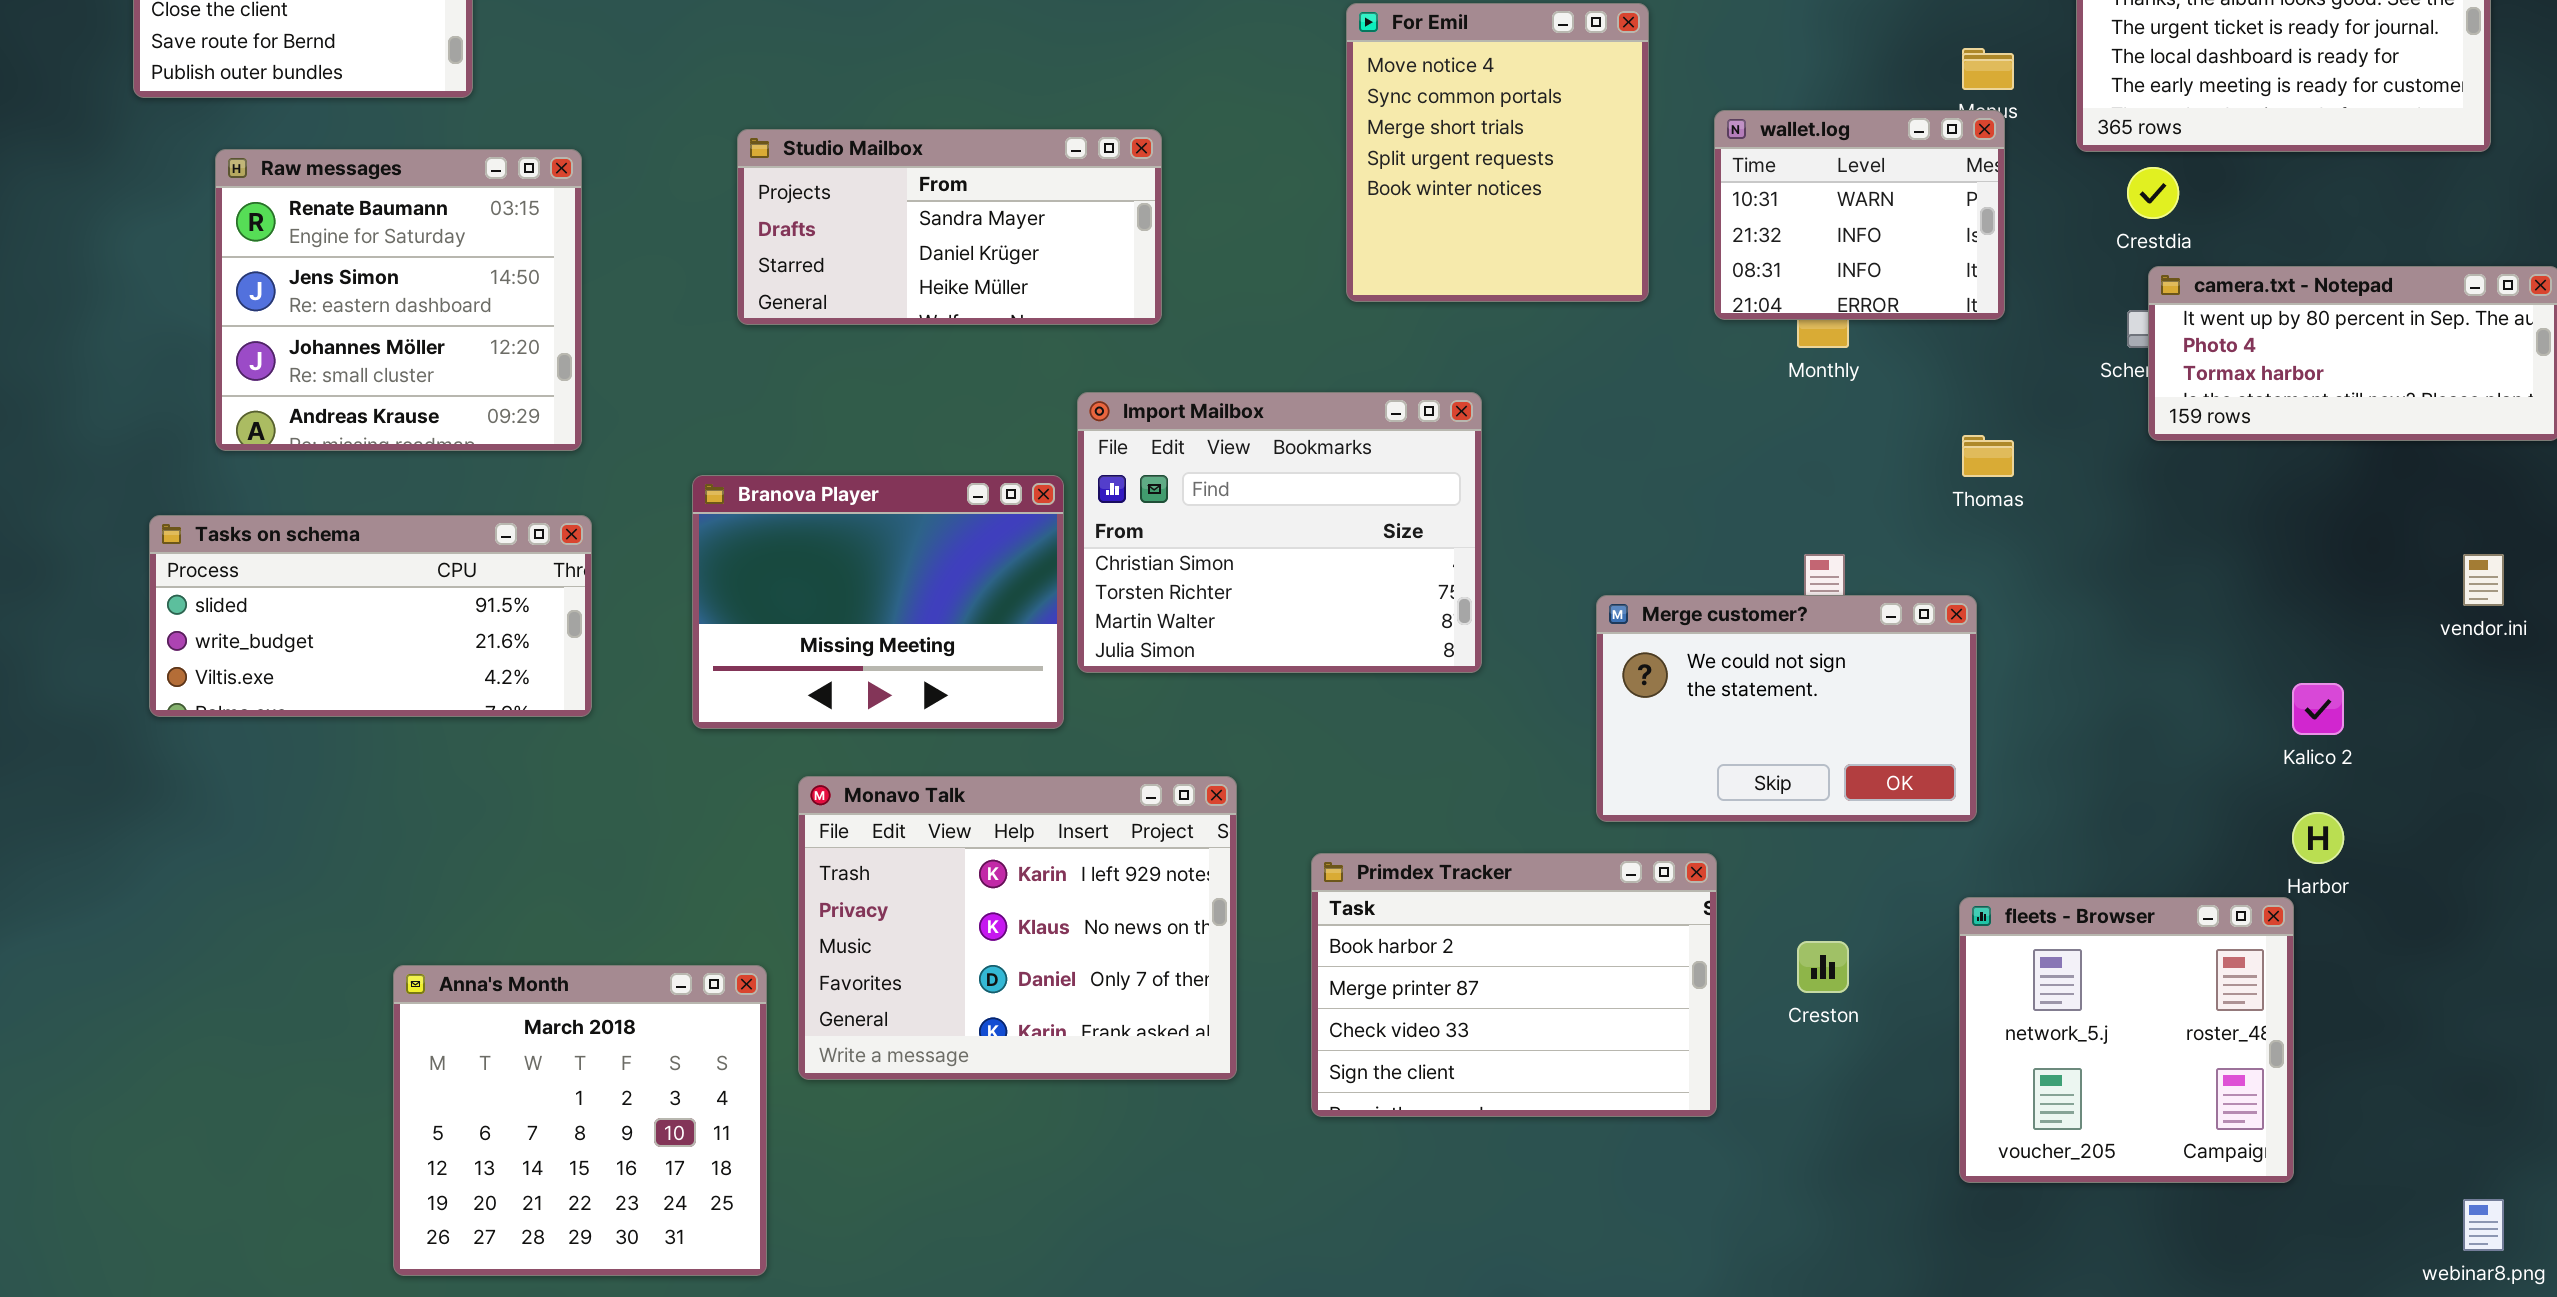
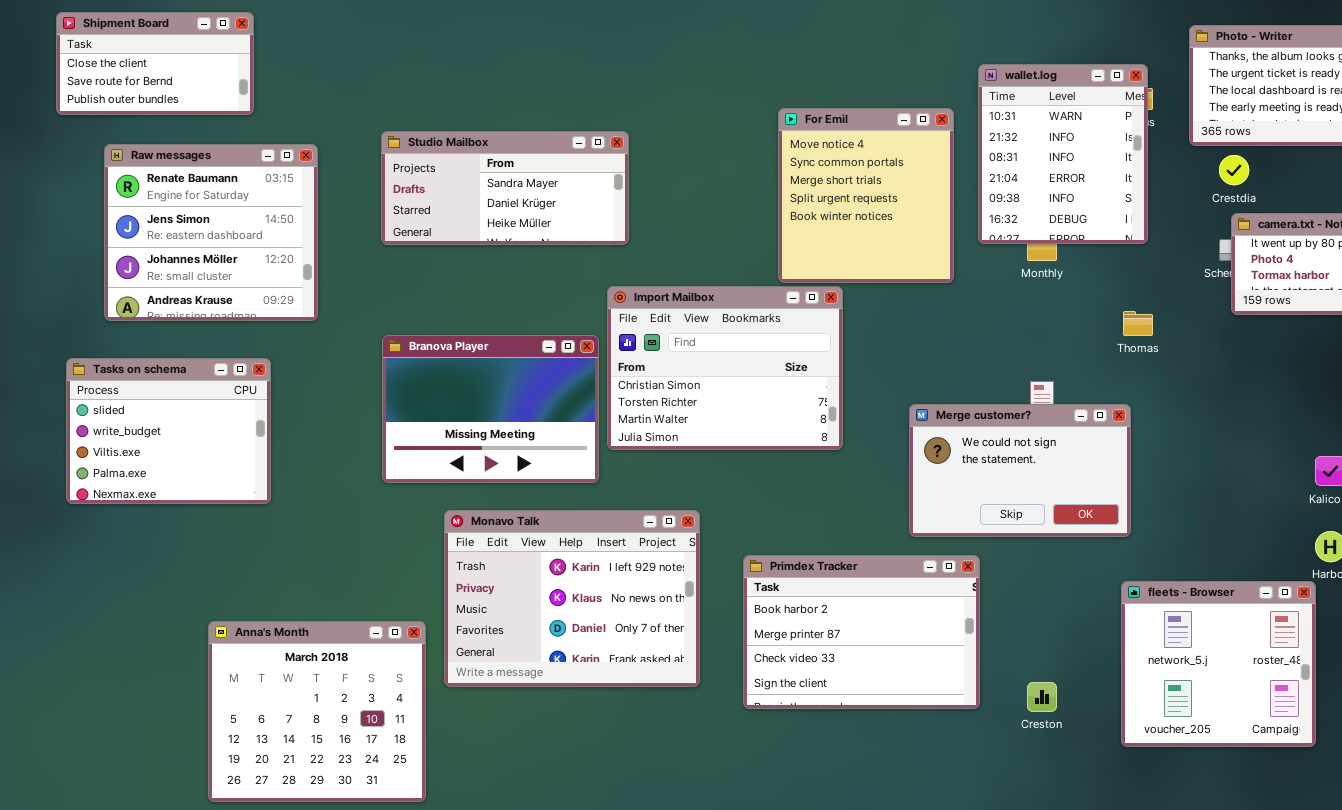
For Emil: [1346,3,1649,302] -> [778,108,954,283], moved
wallet.log: [1714,110,2005,320] -> [978,64,1148,244], resized
Studio Mailbox: [737,129,1162,325] -> [381,131,629,245], moved
Tasks on schema: [149,515,592,717] -> [66,358,271,504], resized
Creston: [1797,941,1849,993] -> [1027,682,1057,712], moved

